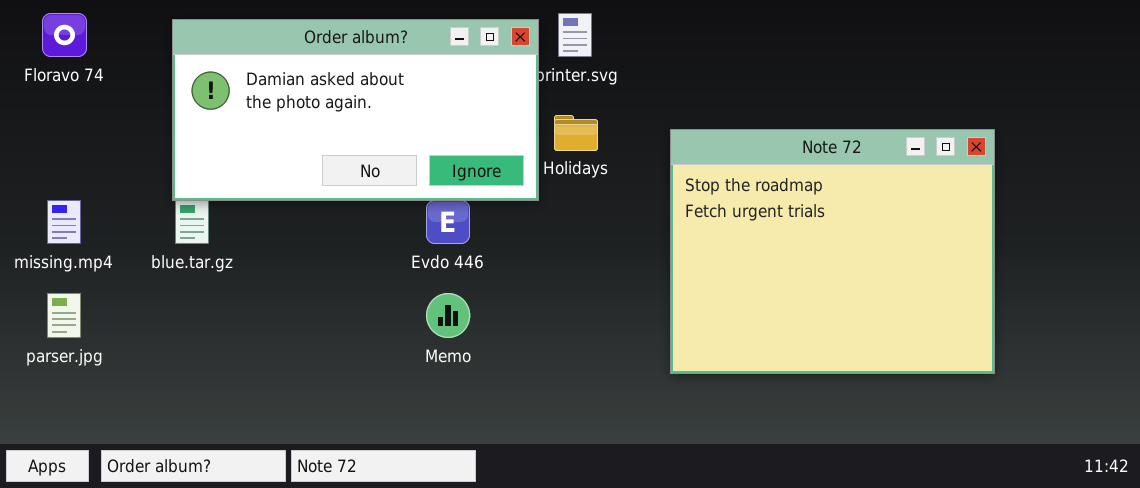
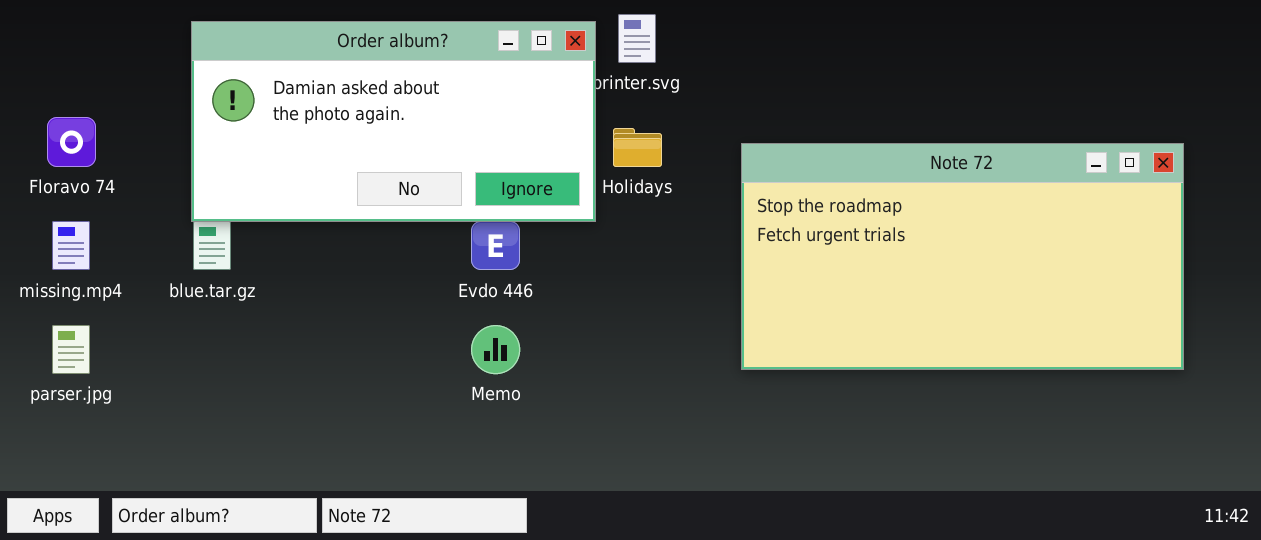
Floravo 74: [42,13,87,57] -> [47,117,96,167], moved
Note 72: [670,129,995,374] -> [741,143,1184,370], resized

